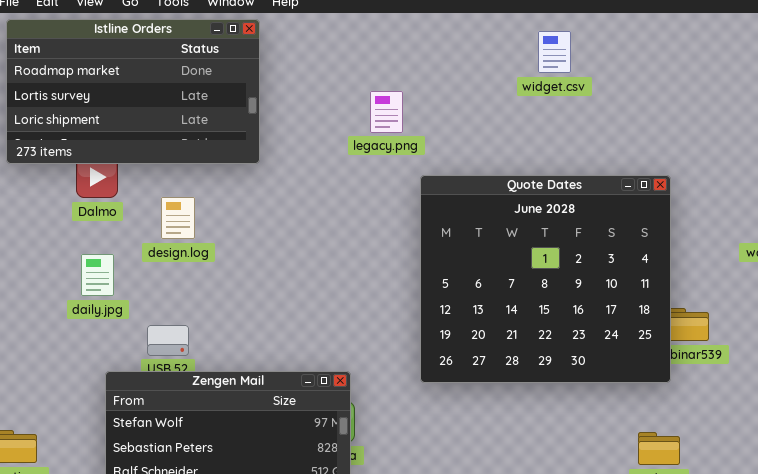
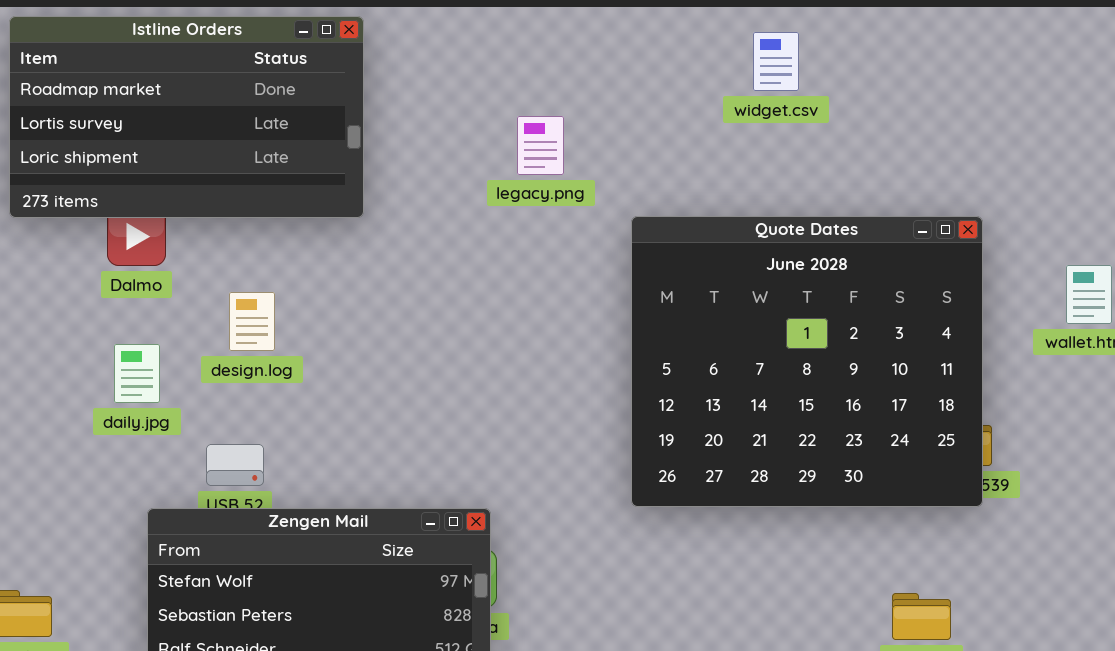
Quote Dates: [420,175,671,383] -> [631,216,983,507], moved
design.log: [161,197,195,239] -> [229,292,275,351], moved

